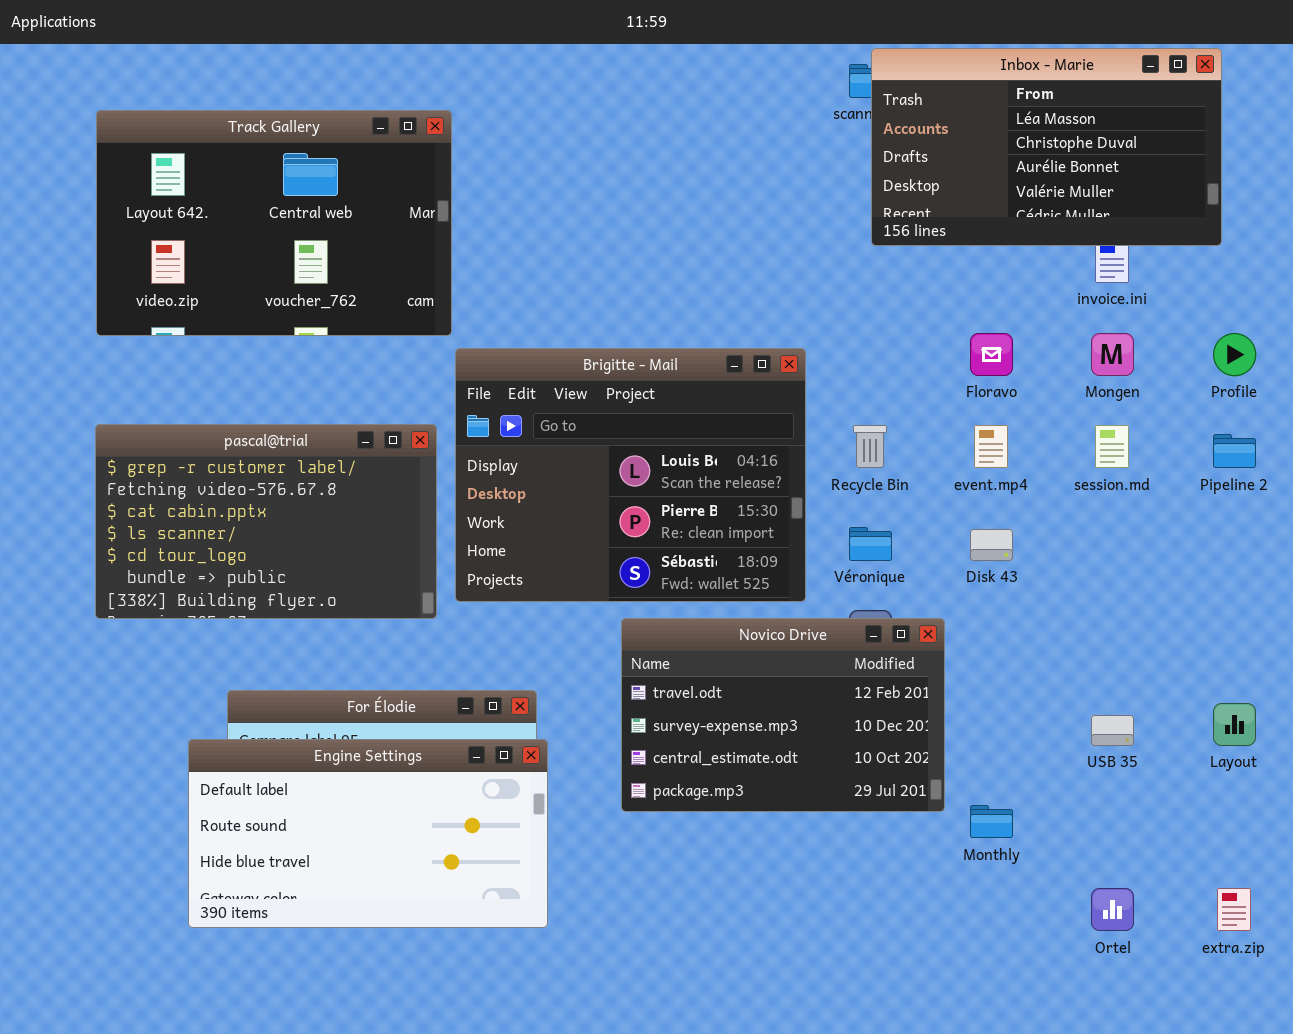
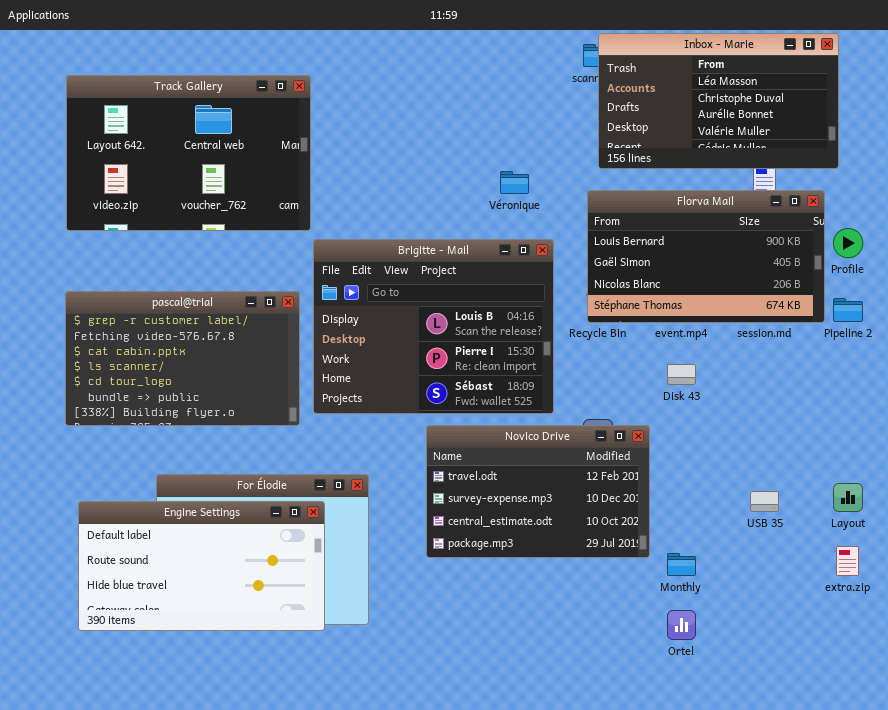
Florva Mail: none -> [587,190,825,323], opened
Véronique: [849,527,892,561] -> [500,171,529,194], moved
Engine Settings: [188,739,548,928] -> [78,501,325,631], moved
Ortel: [1091,888,1134,931] -> [667,610,696,640], moved
extra.zip: [1217,888,1251,931] -> [836,546,859,576], moved

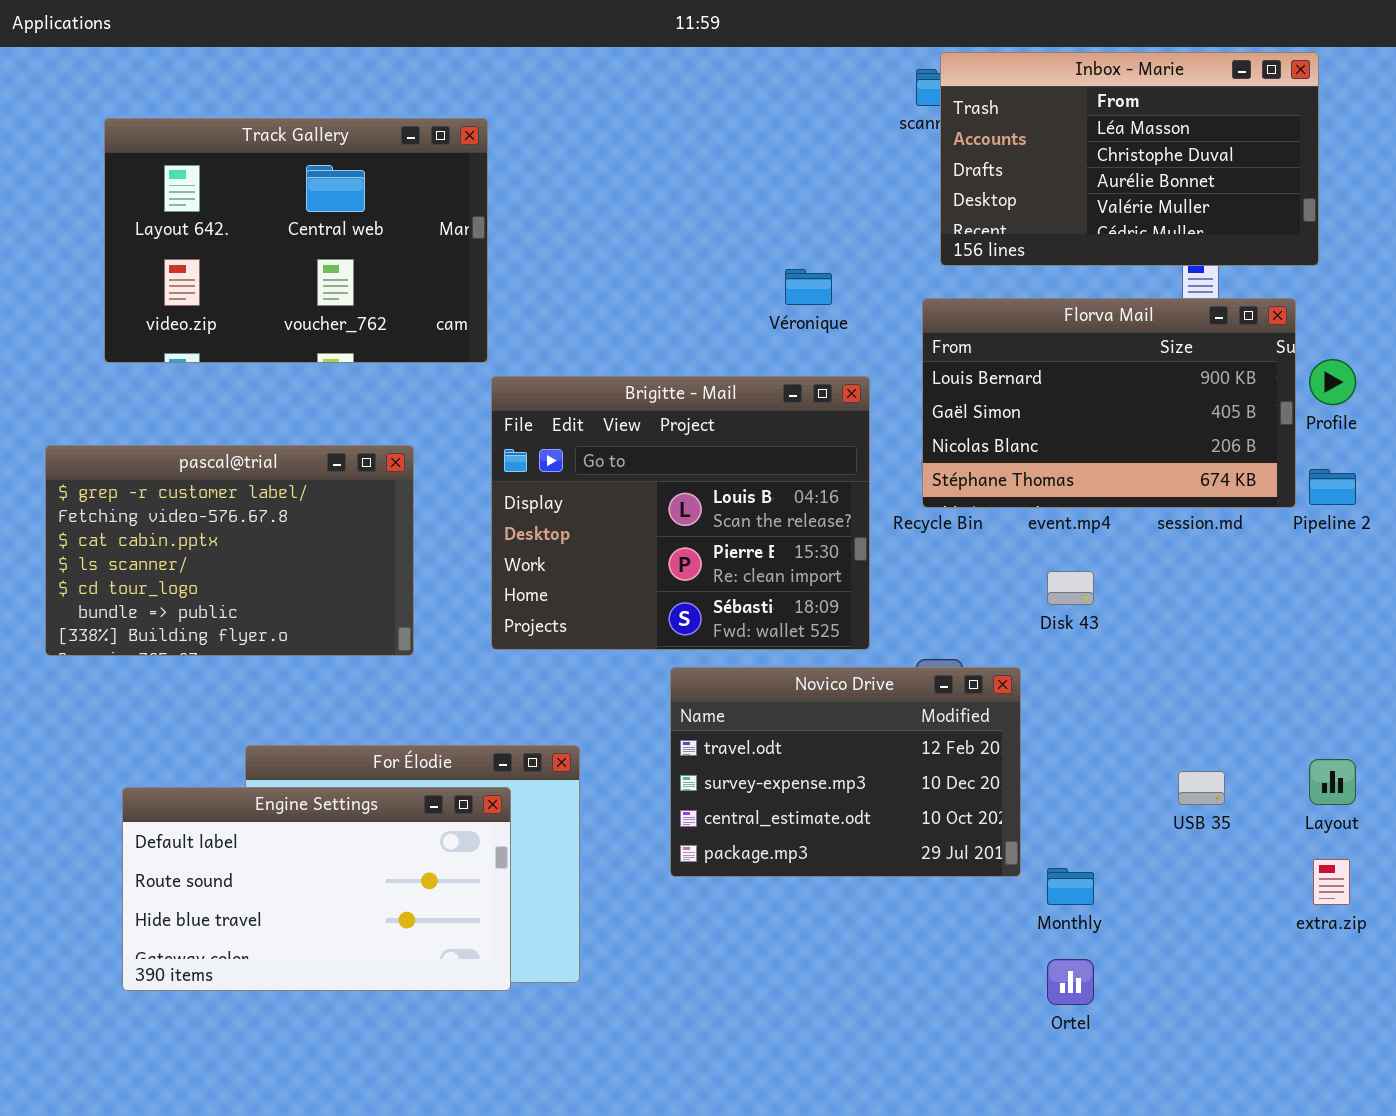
pascal@trial: [65,291,300,426] -> [45,445,414,656], moved

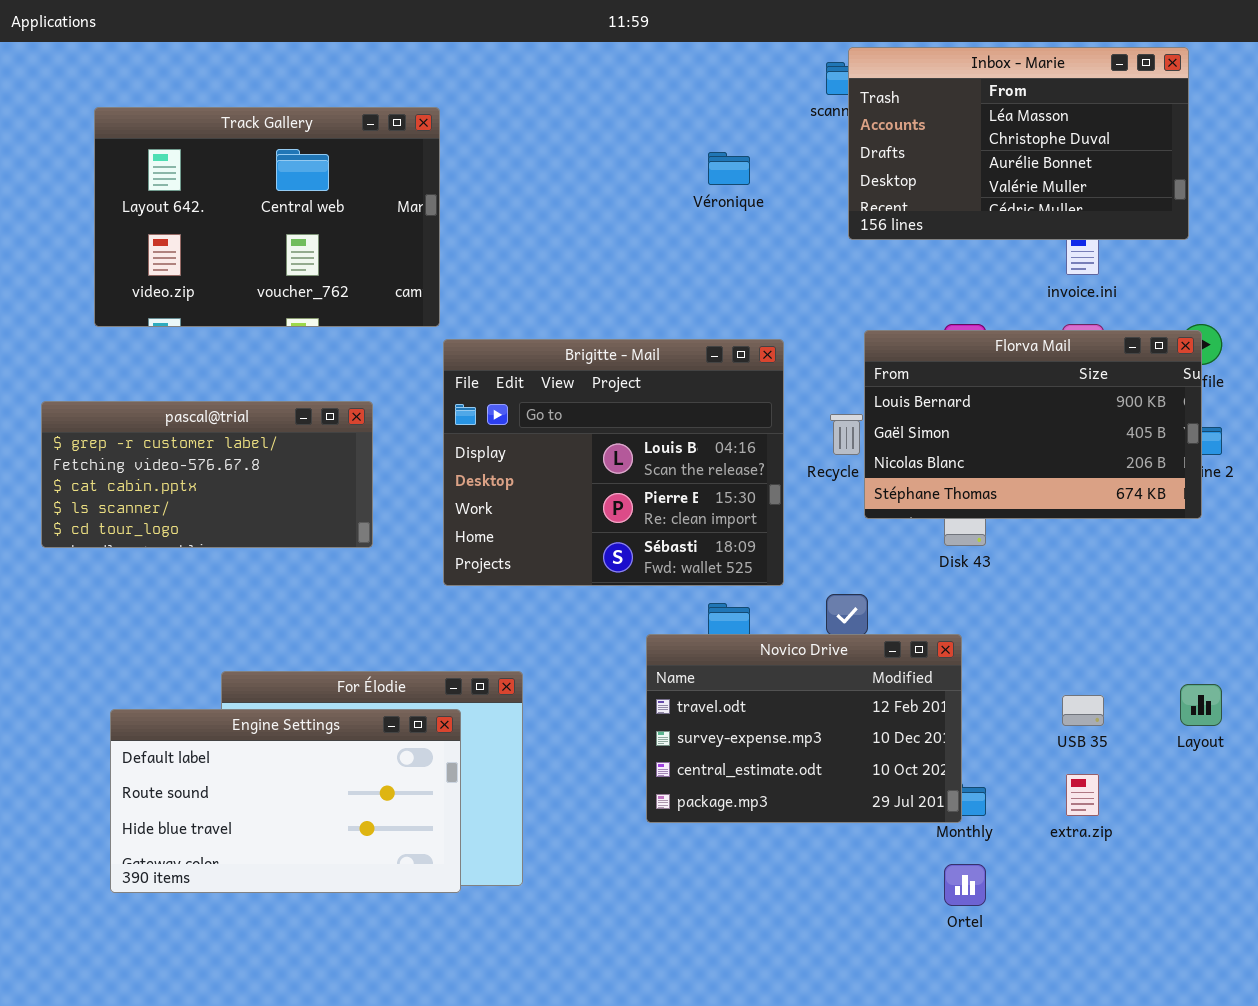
Véronique: [785,269,832,305] -> [708,152,750,185], moved
Florva Mail: [922,298,1296,508] -> [864,330,1202,519], moved
pascal@trial: [45,445,414,656] -> [41,401,373,548], resized
Novico Drive: [670,667,1021,877] -> [646,634,962,823], moved
extra.zip: [1313,859,1350,905] -> [1066,774,1099,816], moved

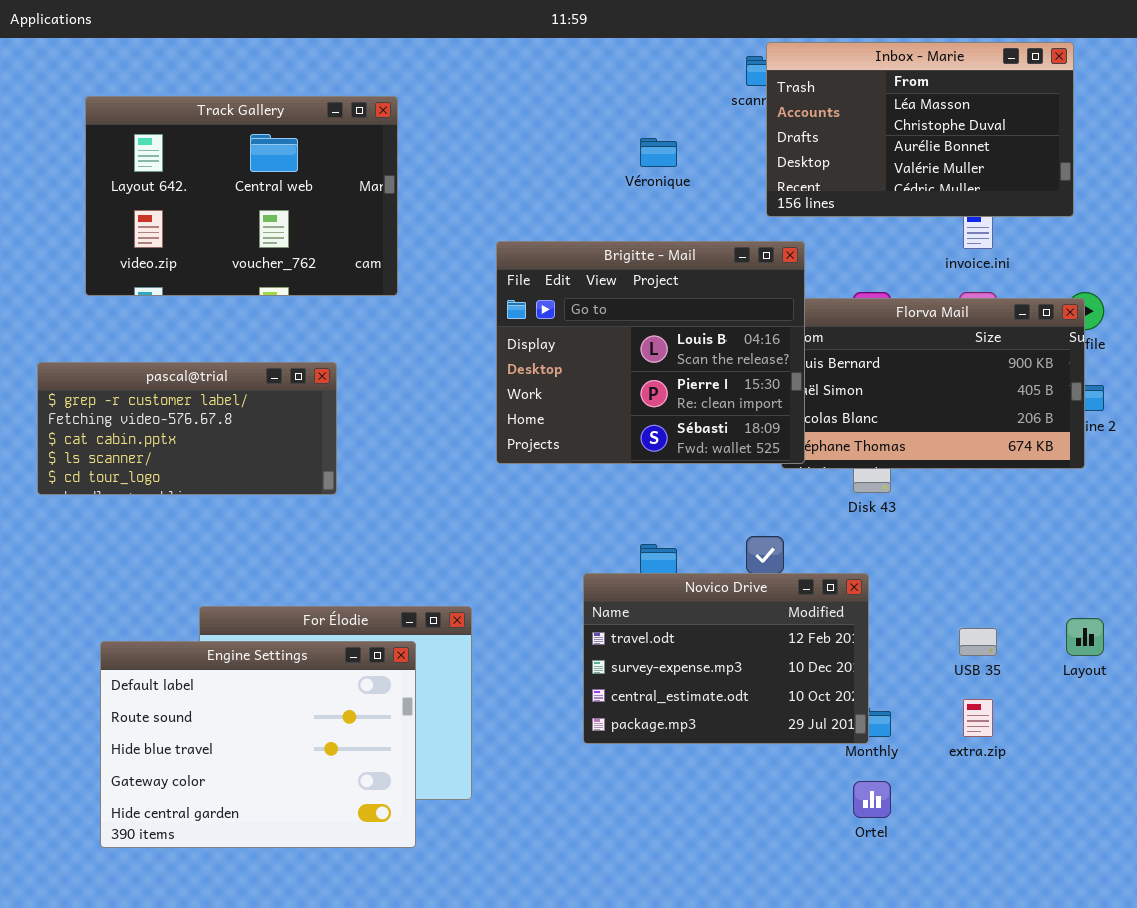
Brigitte - Mail: [443,339,784,586] -> [496,241,805,464], moved
Engine Settings: [110,709,461,893] -> [100,641,416,848], resized

